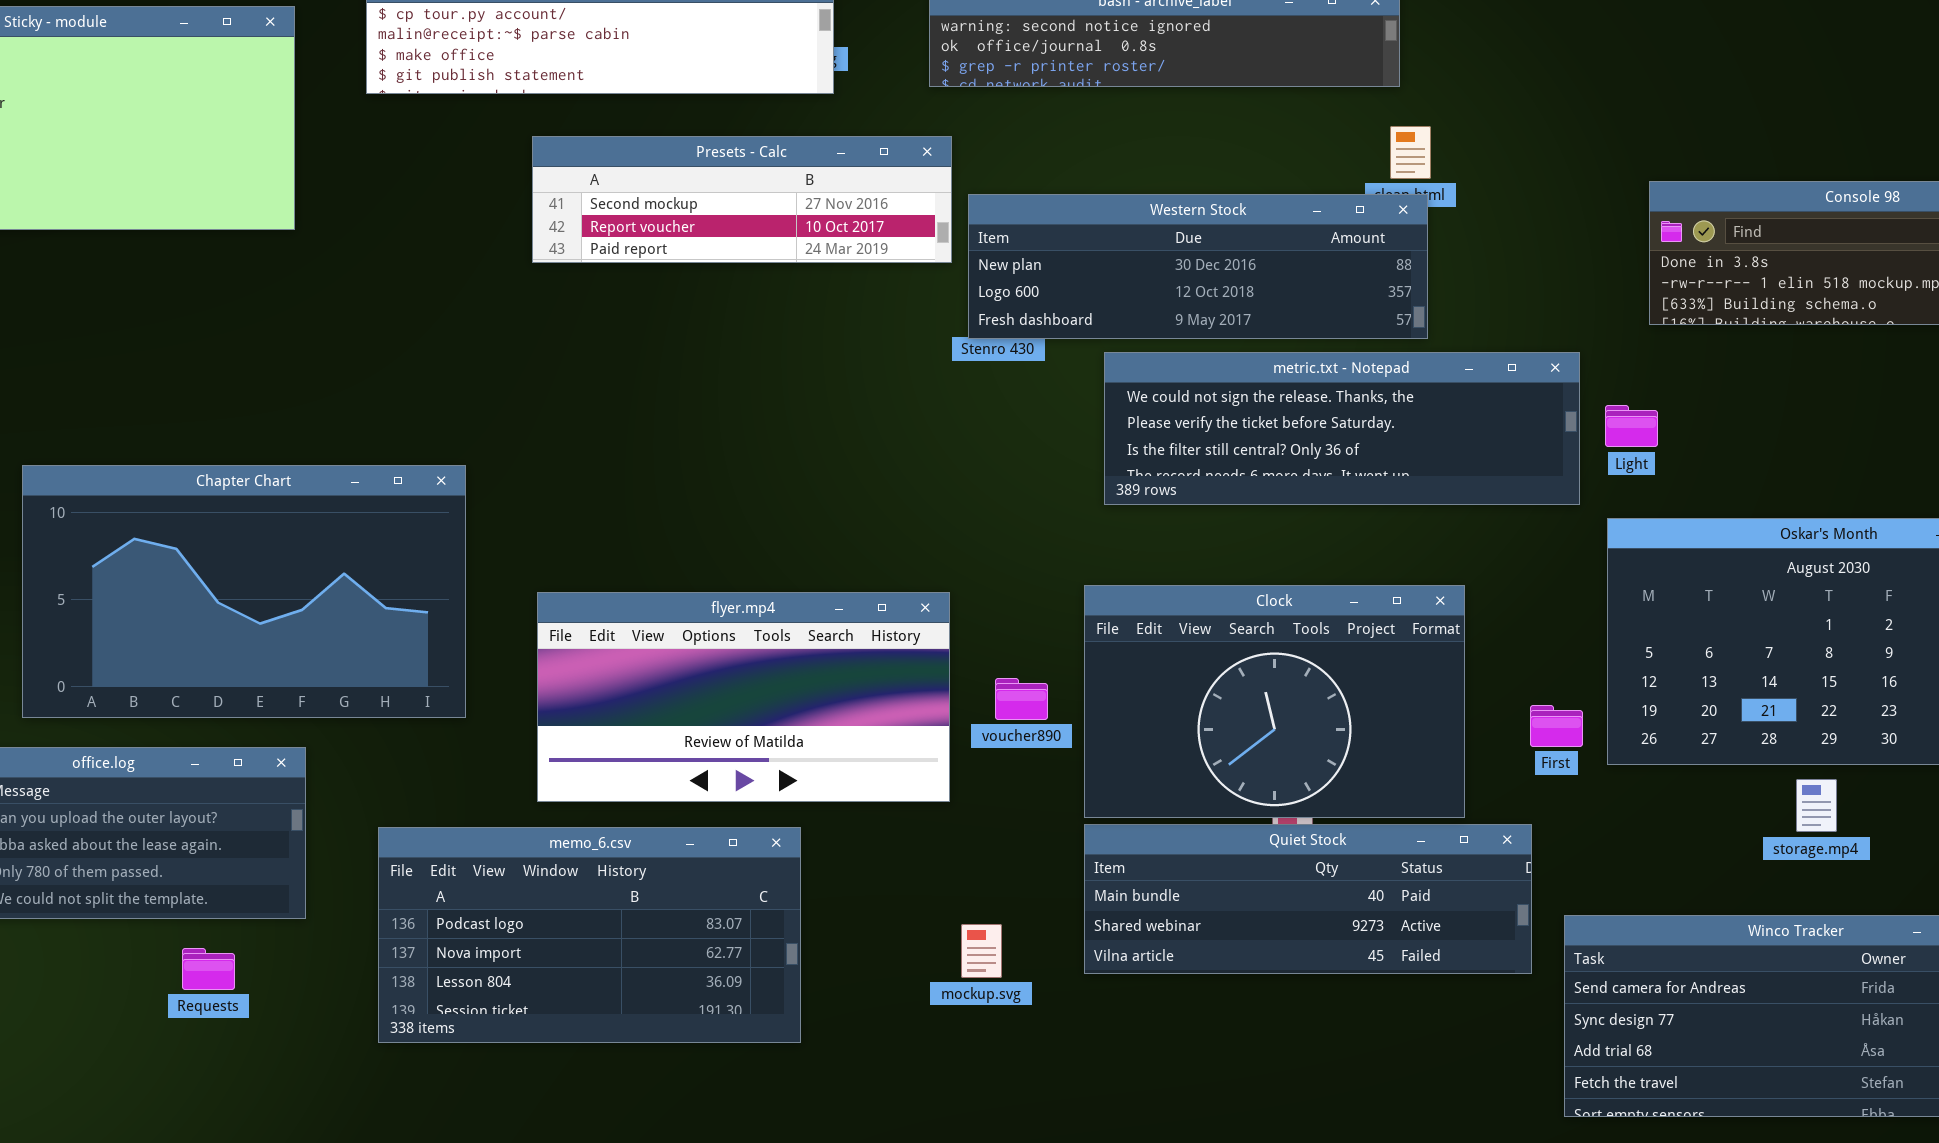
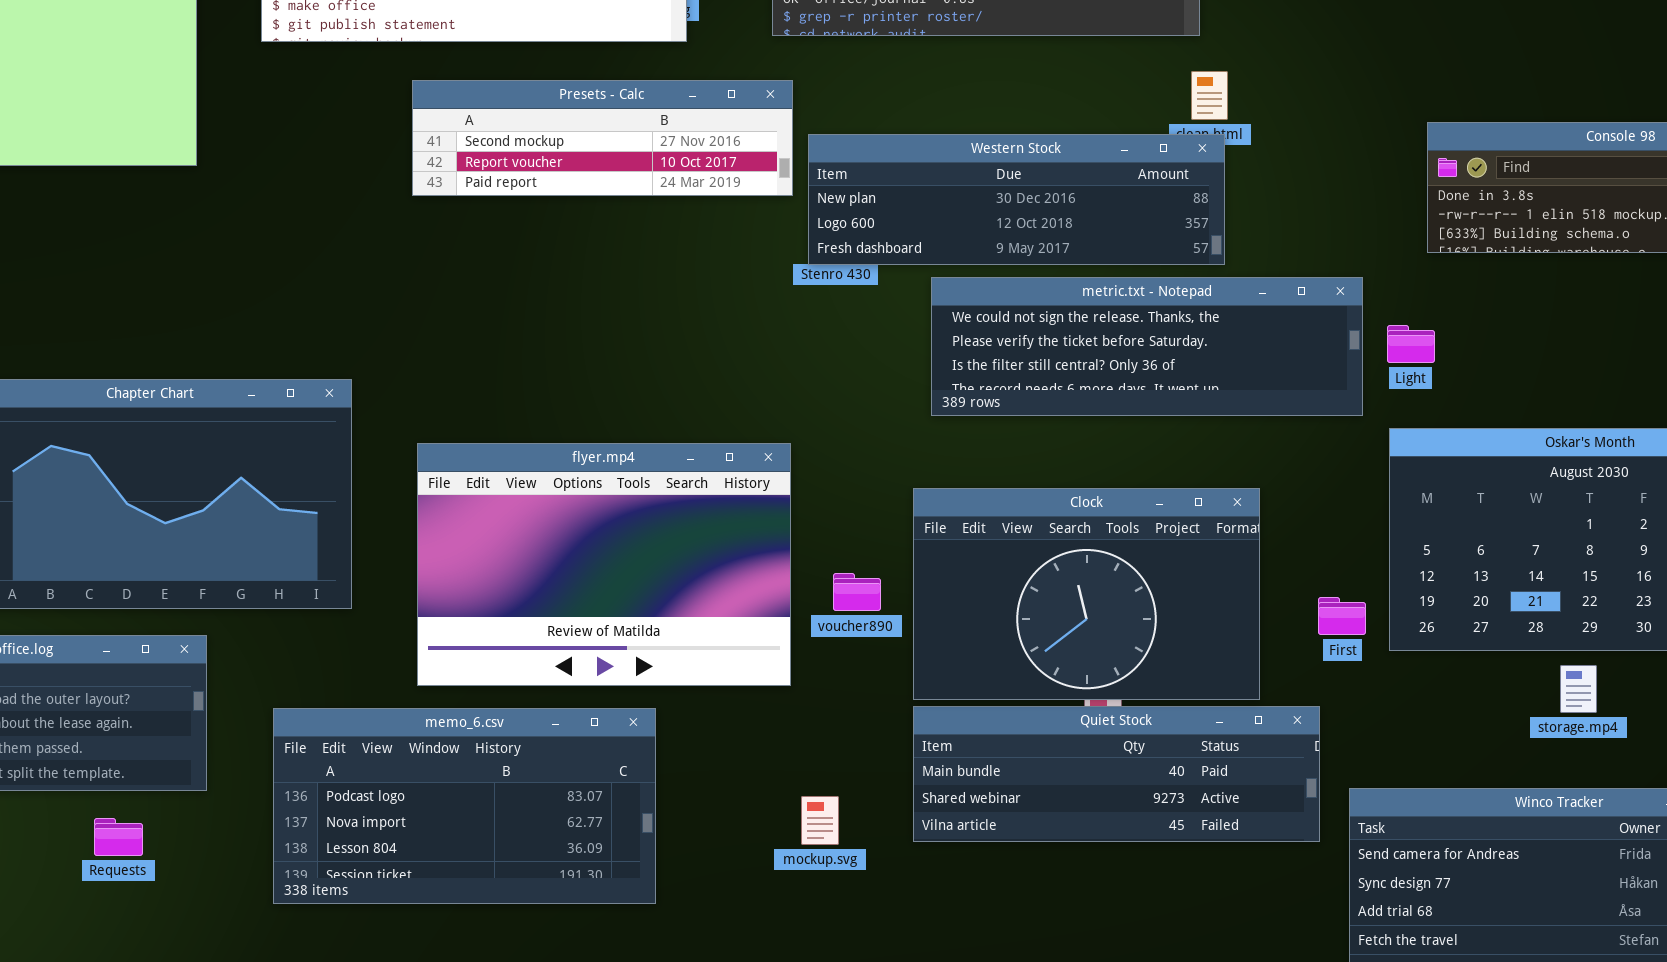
flyer.mp4: [537,592,950,802] -> [417,443,791,686], resized

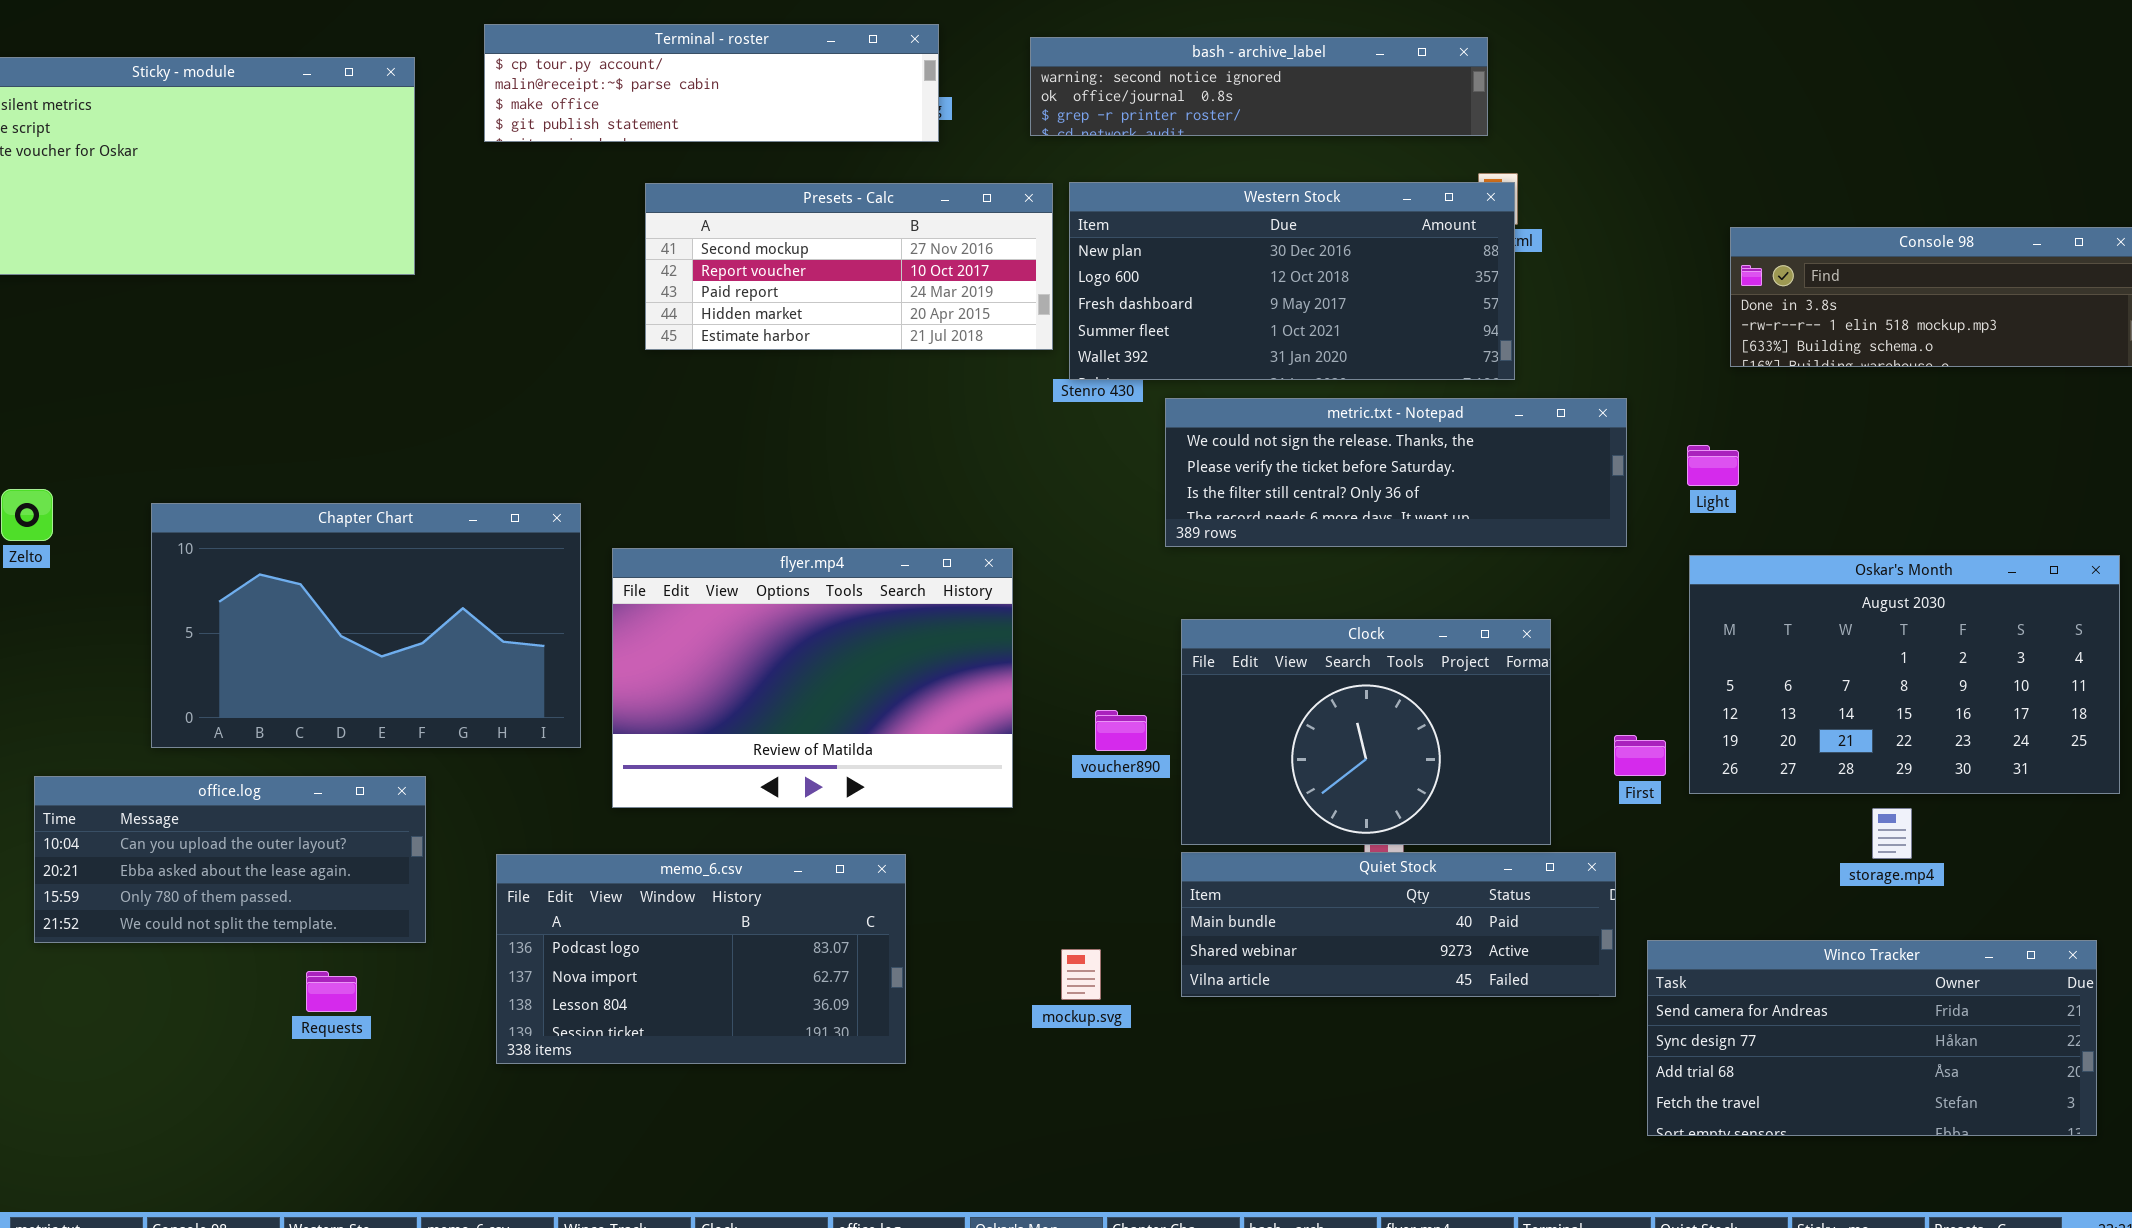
Presets - Calc: [412,80,793,196] -> [645,183,1053,350], resized
Western Stock: [808,134,1225,265] -> [1069,182,1515,380], resized
metric.txt - Notepad: [931,277,1363,416] -> [1165,398,1627,547], moved
flyer.mp4: [417,443,791,686] -> [612,548,1013,808], moved

